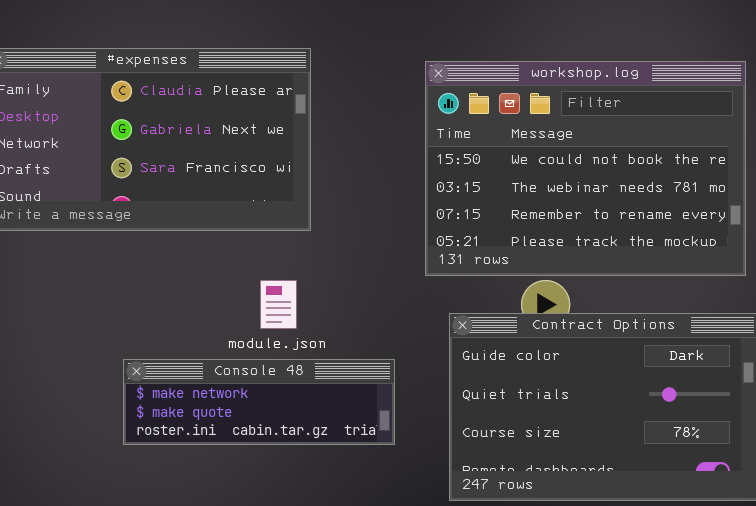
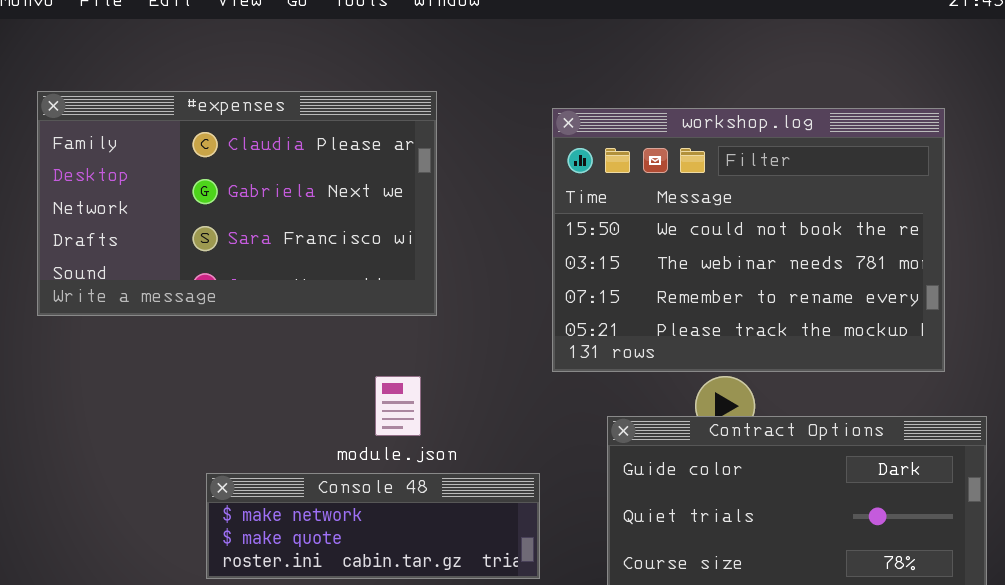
workshop.log: [425,61,746,276] -> [552,108,945,372], moved

